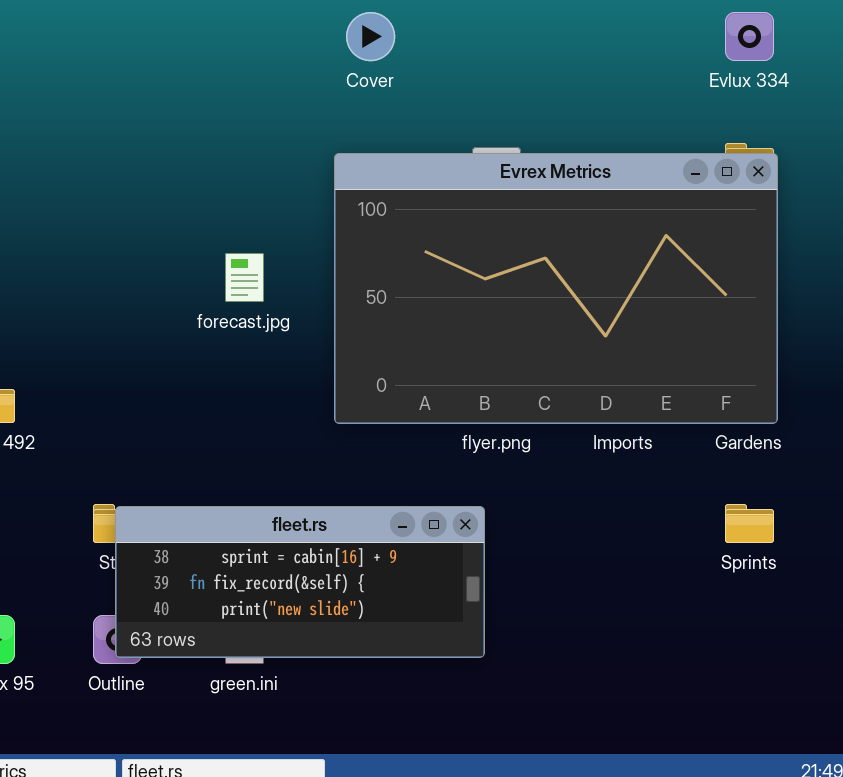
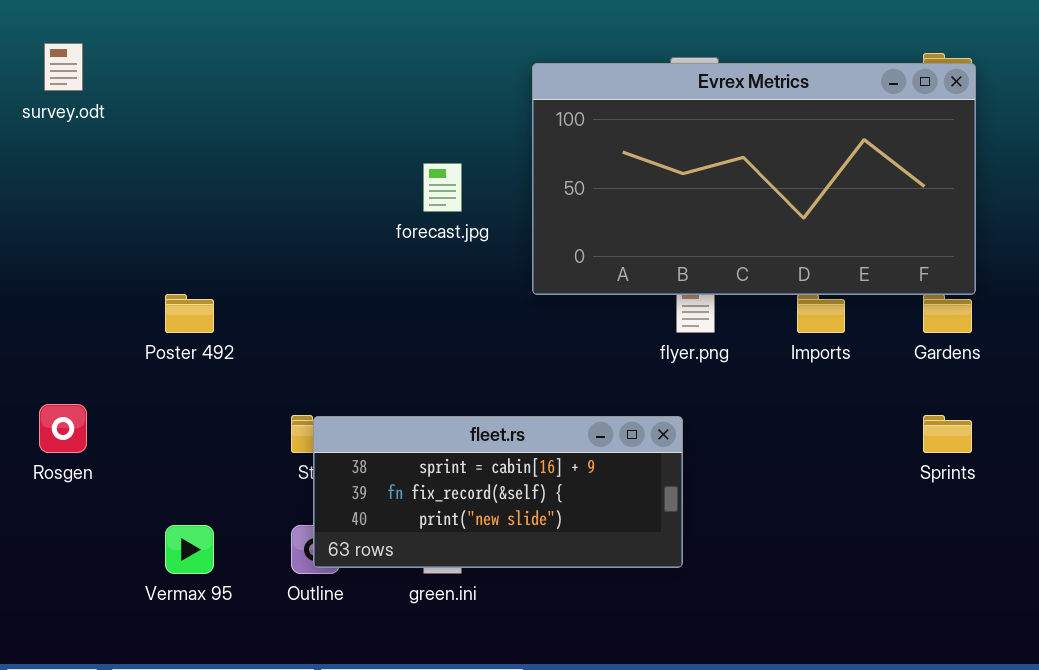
Evrex Metrics: [334,153,778,424] -> [532,63,976,295], resized

